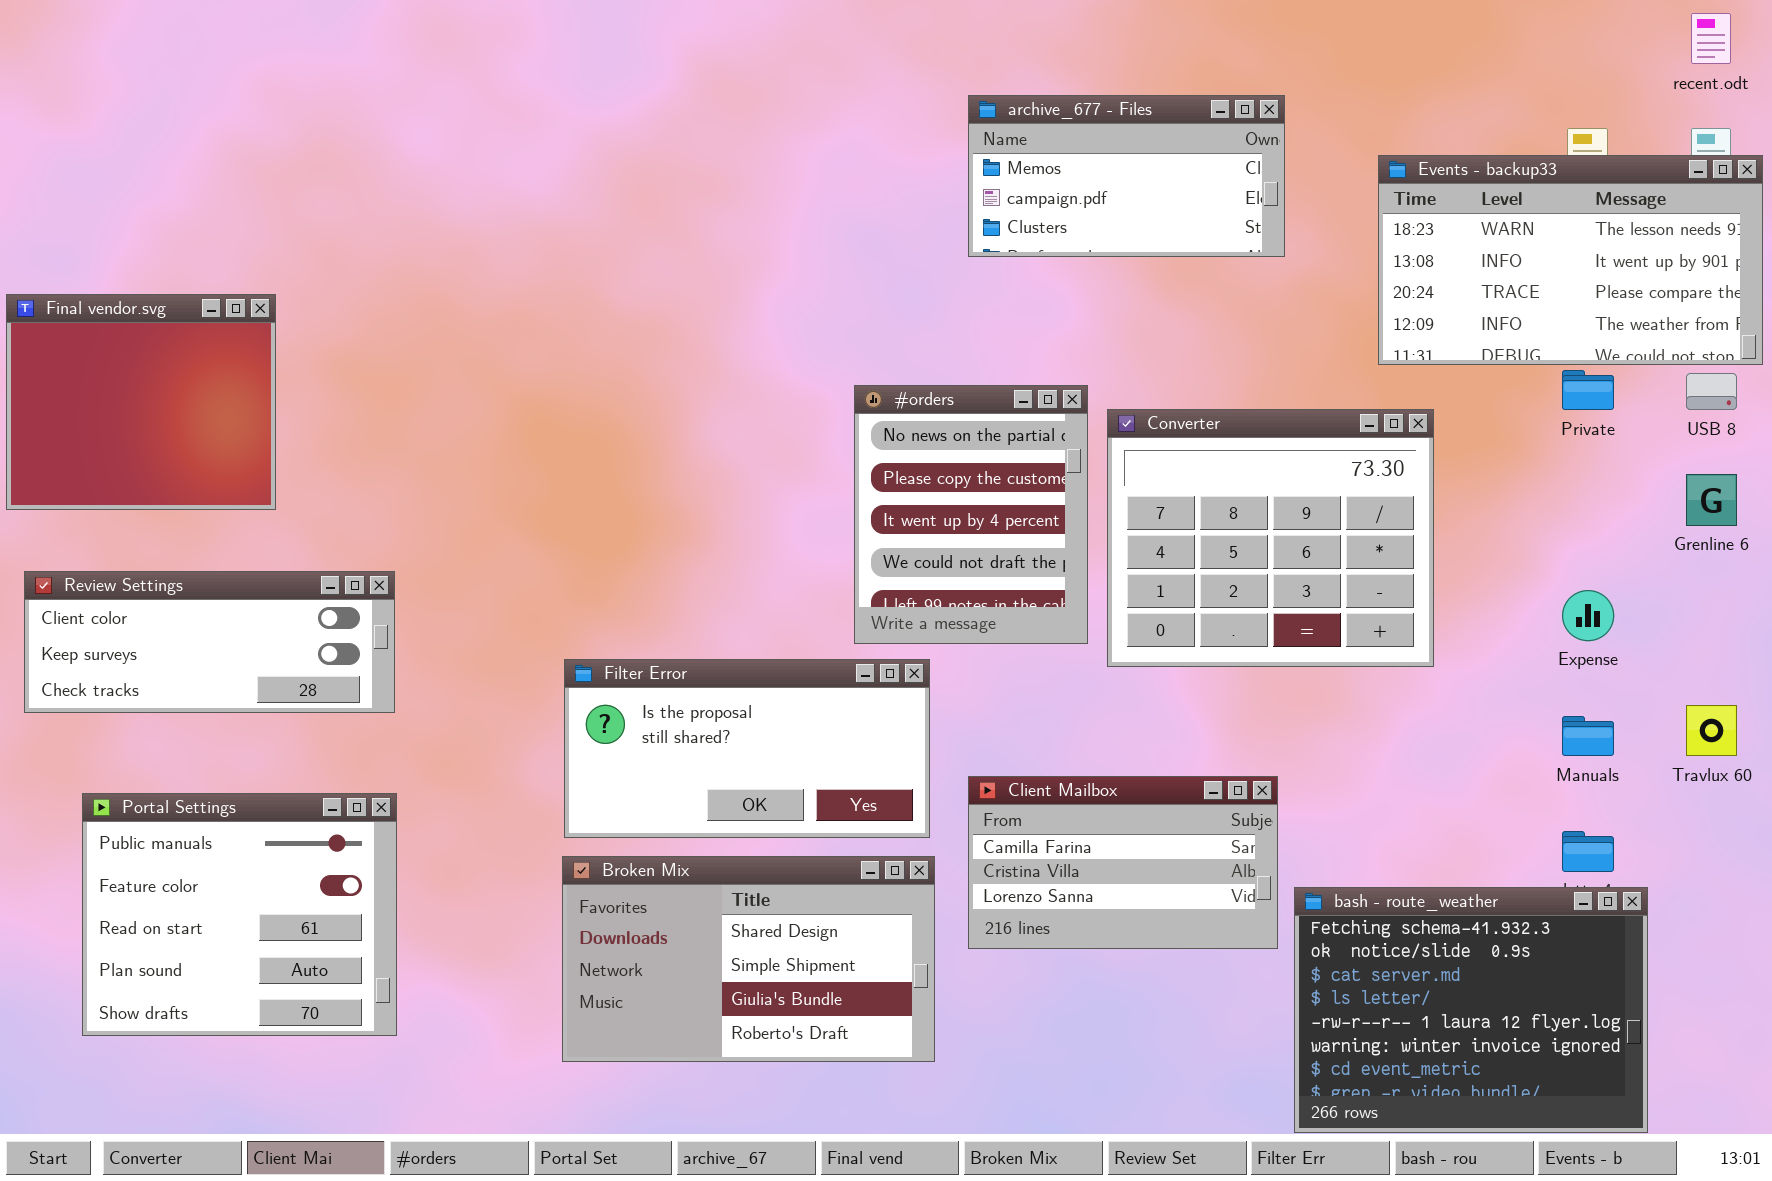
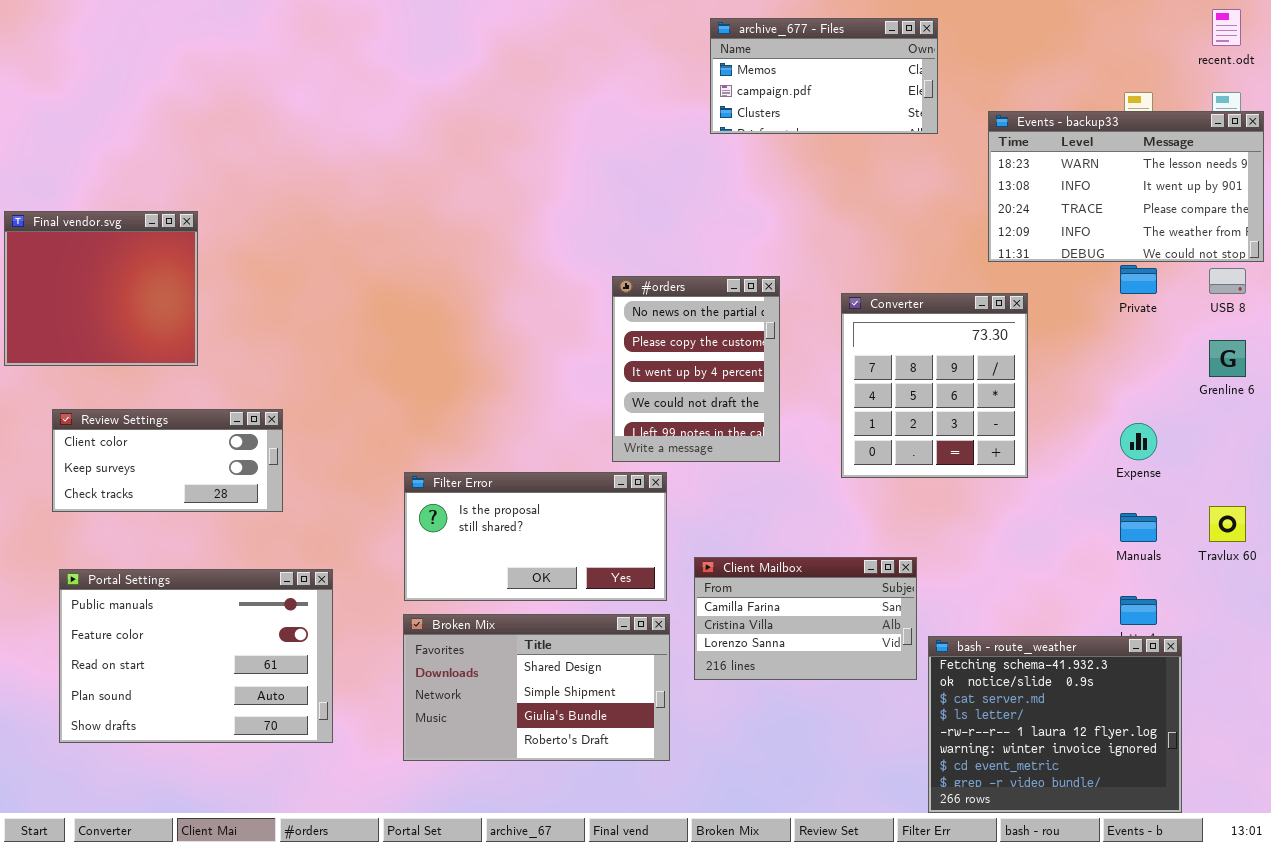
archive_677 - Files: [968,95,1285,257] -> [710,18,938,134], moved
Converter: [1107,409,1434,667] -> [841,293,1028,478], resized
Review Settings: [24,571,395,713] -> [52,409,283,512], resized
Portal Settings: [82,793,397,1036] -> [59,569,333,743], resized

